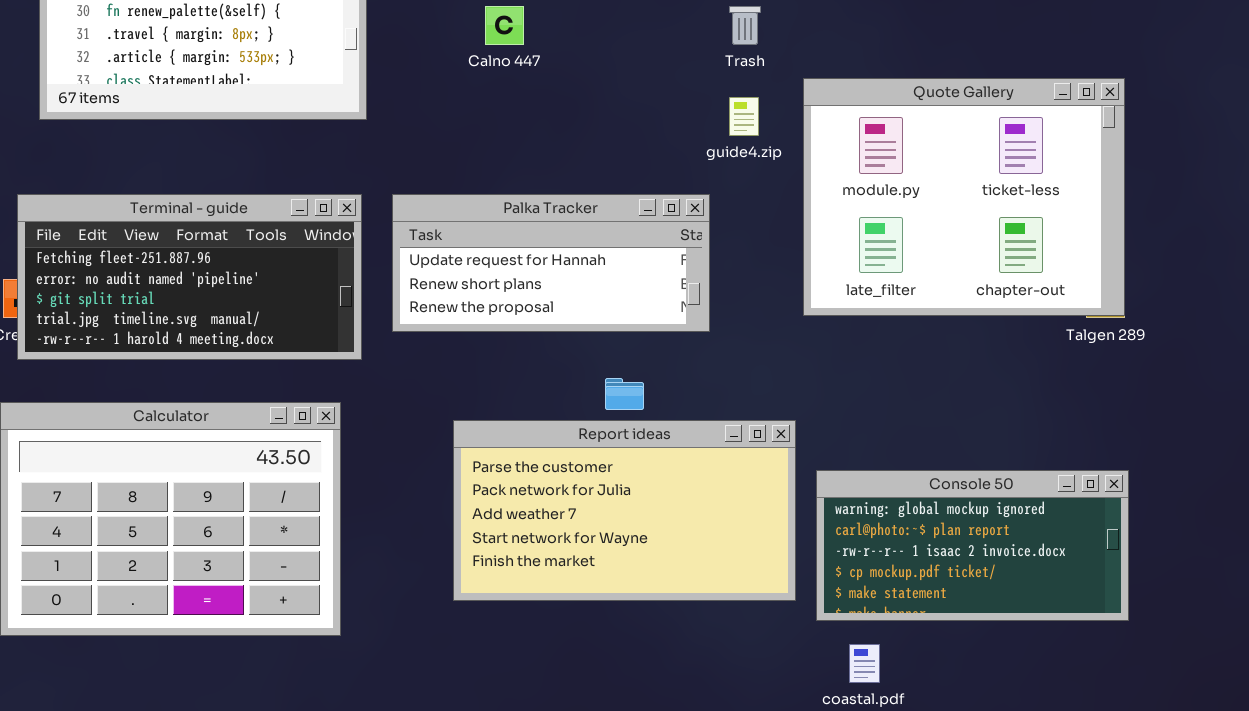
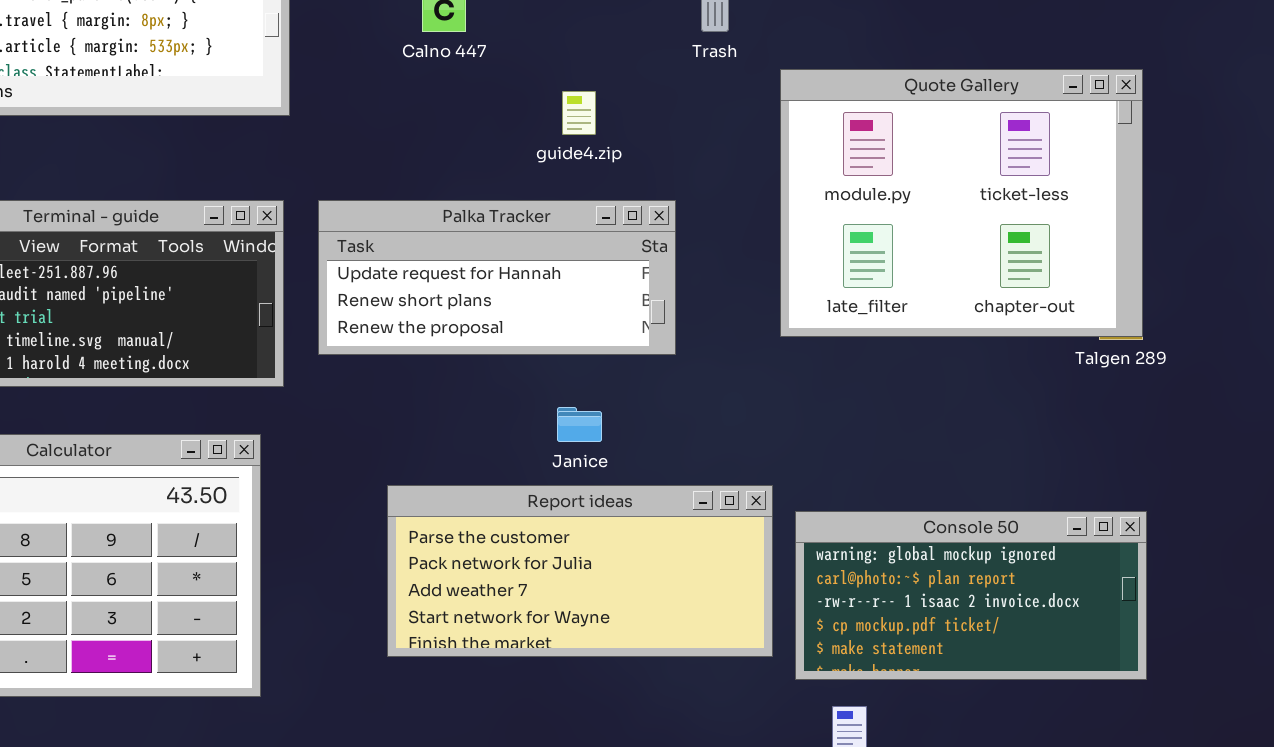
guide4.zip: [729,97,759,136] -> [562,91,596,135], moved
Report ideas: [453,420,796,601] -> [387,485,773,657], resized

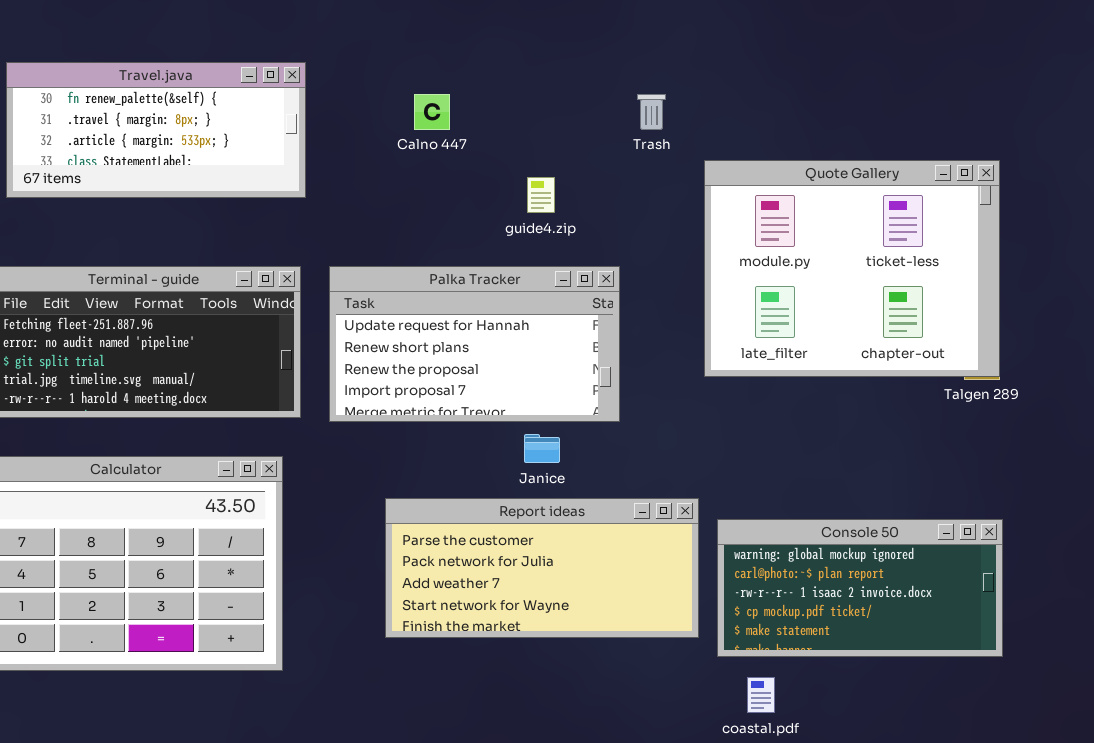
Palka Tracker: [318,200,676,355] -> [329,266,620,422], resized

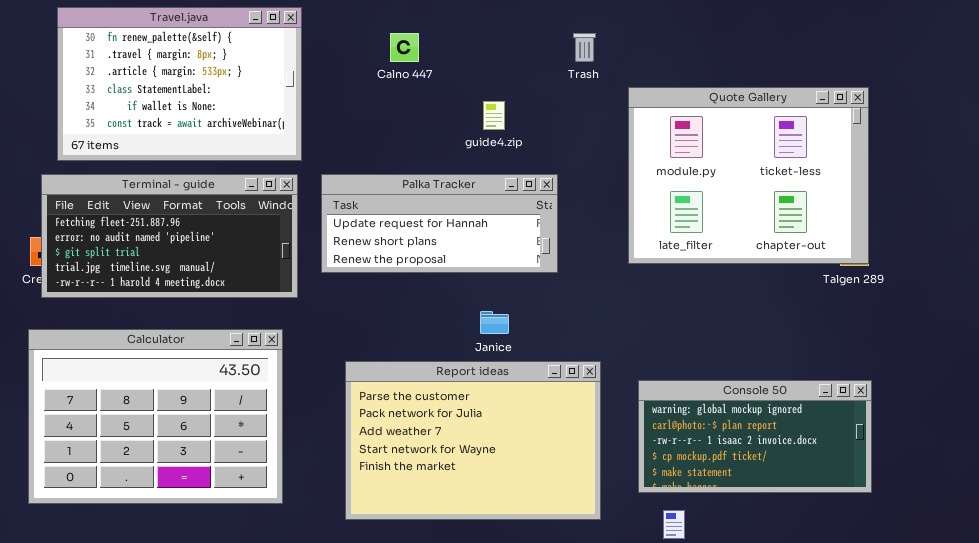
Travel.java: [6,62,306,198] -> [57,7,302,161], resized
Palka Tracker: [329,266,620,422] -> [321,174,558,273], resized
Report ideas: [385,498,699,638] -> [345,361,601,520], moved, resized

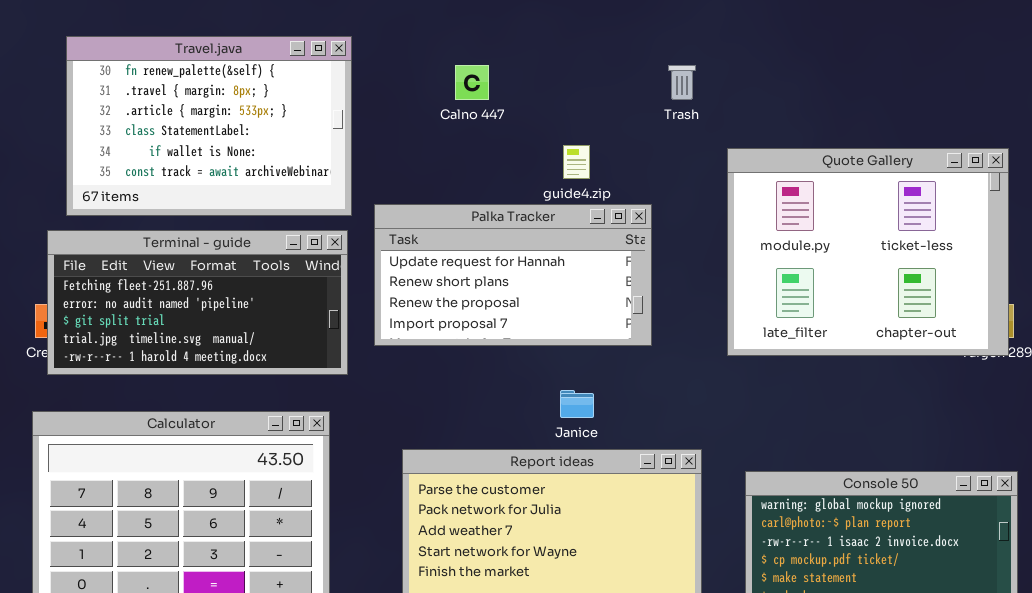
Quote Gallery: [628,87,869,264] -> [727,148,1009,356], moved
Palka Tracker: [321,174,558,273] -> [374,204,652,346], resized

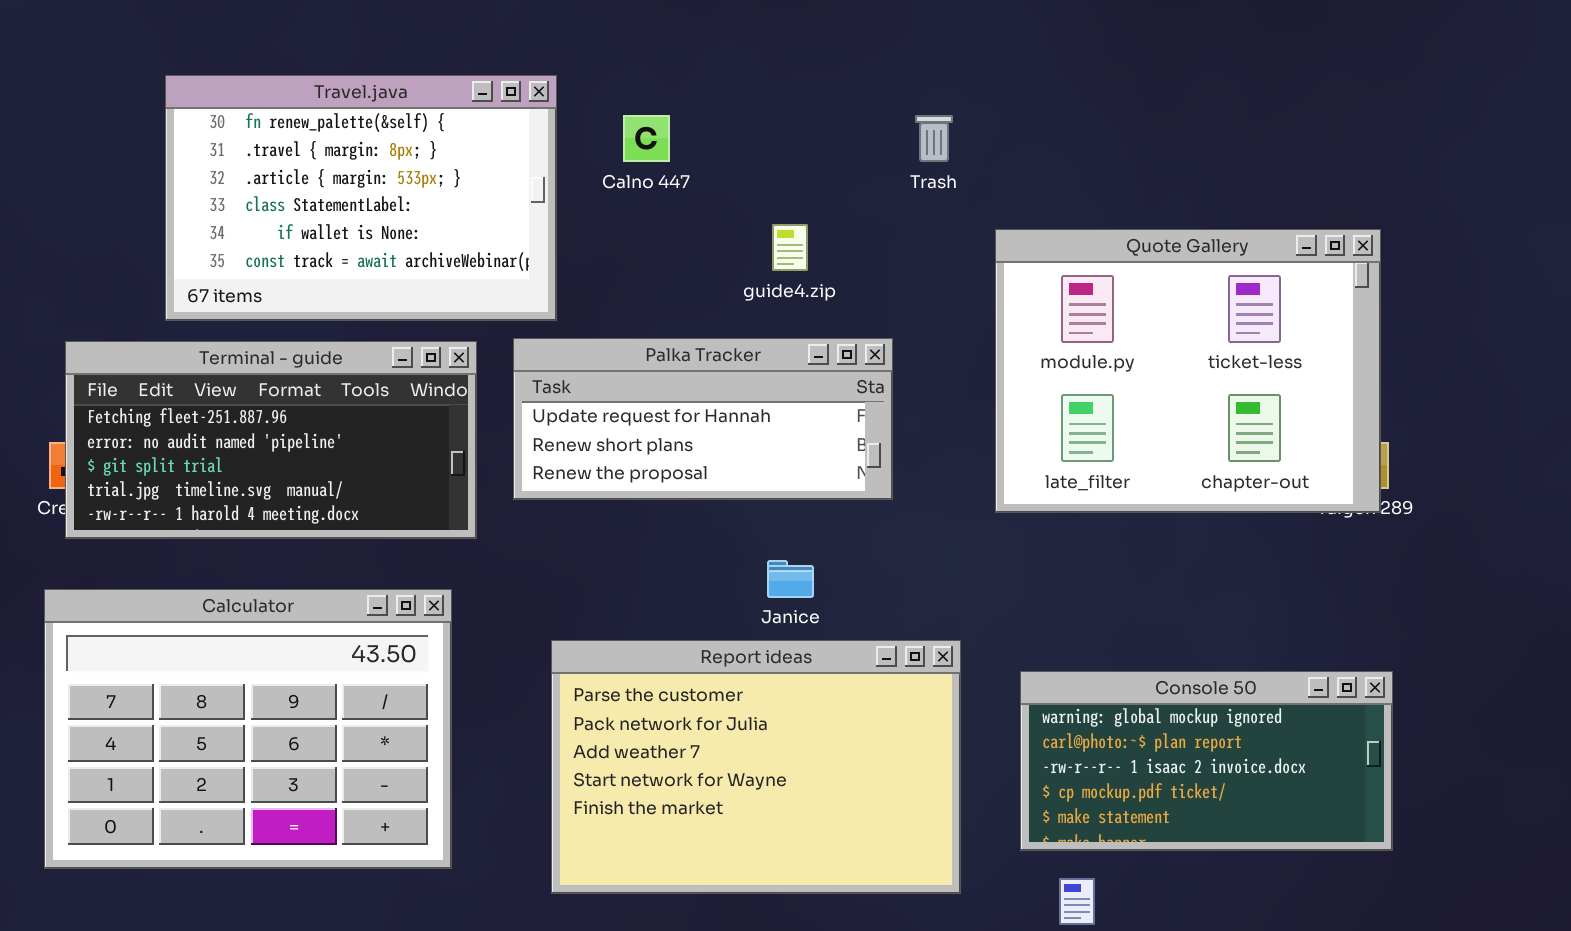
Travel.java: [66,36,352,216] -> [165,75,557,321], moved
Palka Tracker: [374,204,652,346] -> [513,338,893,500], resized

